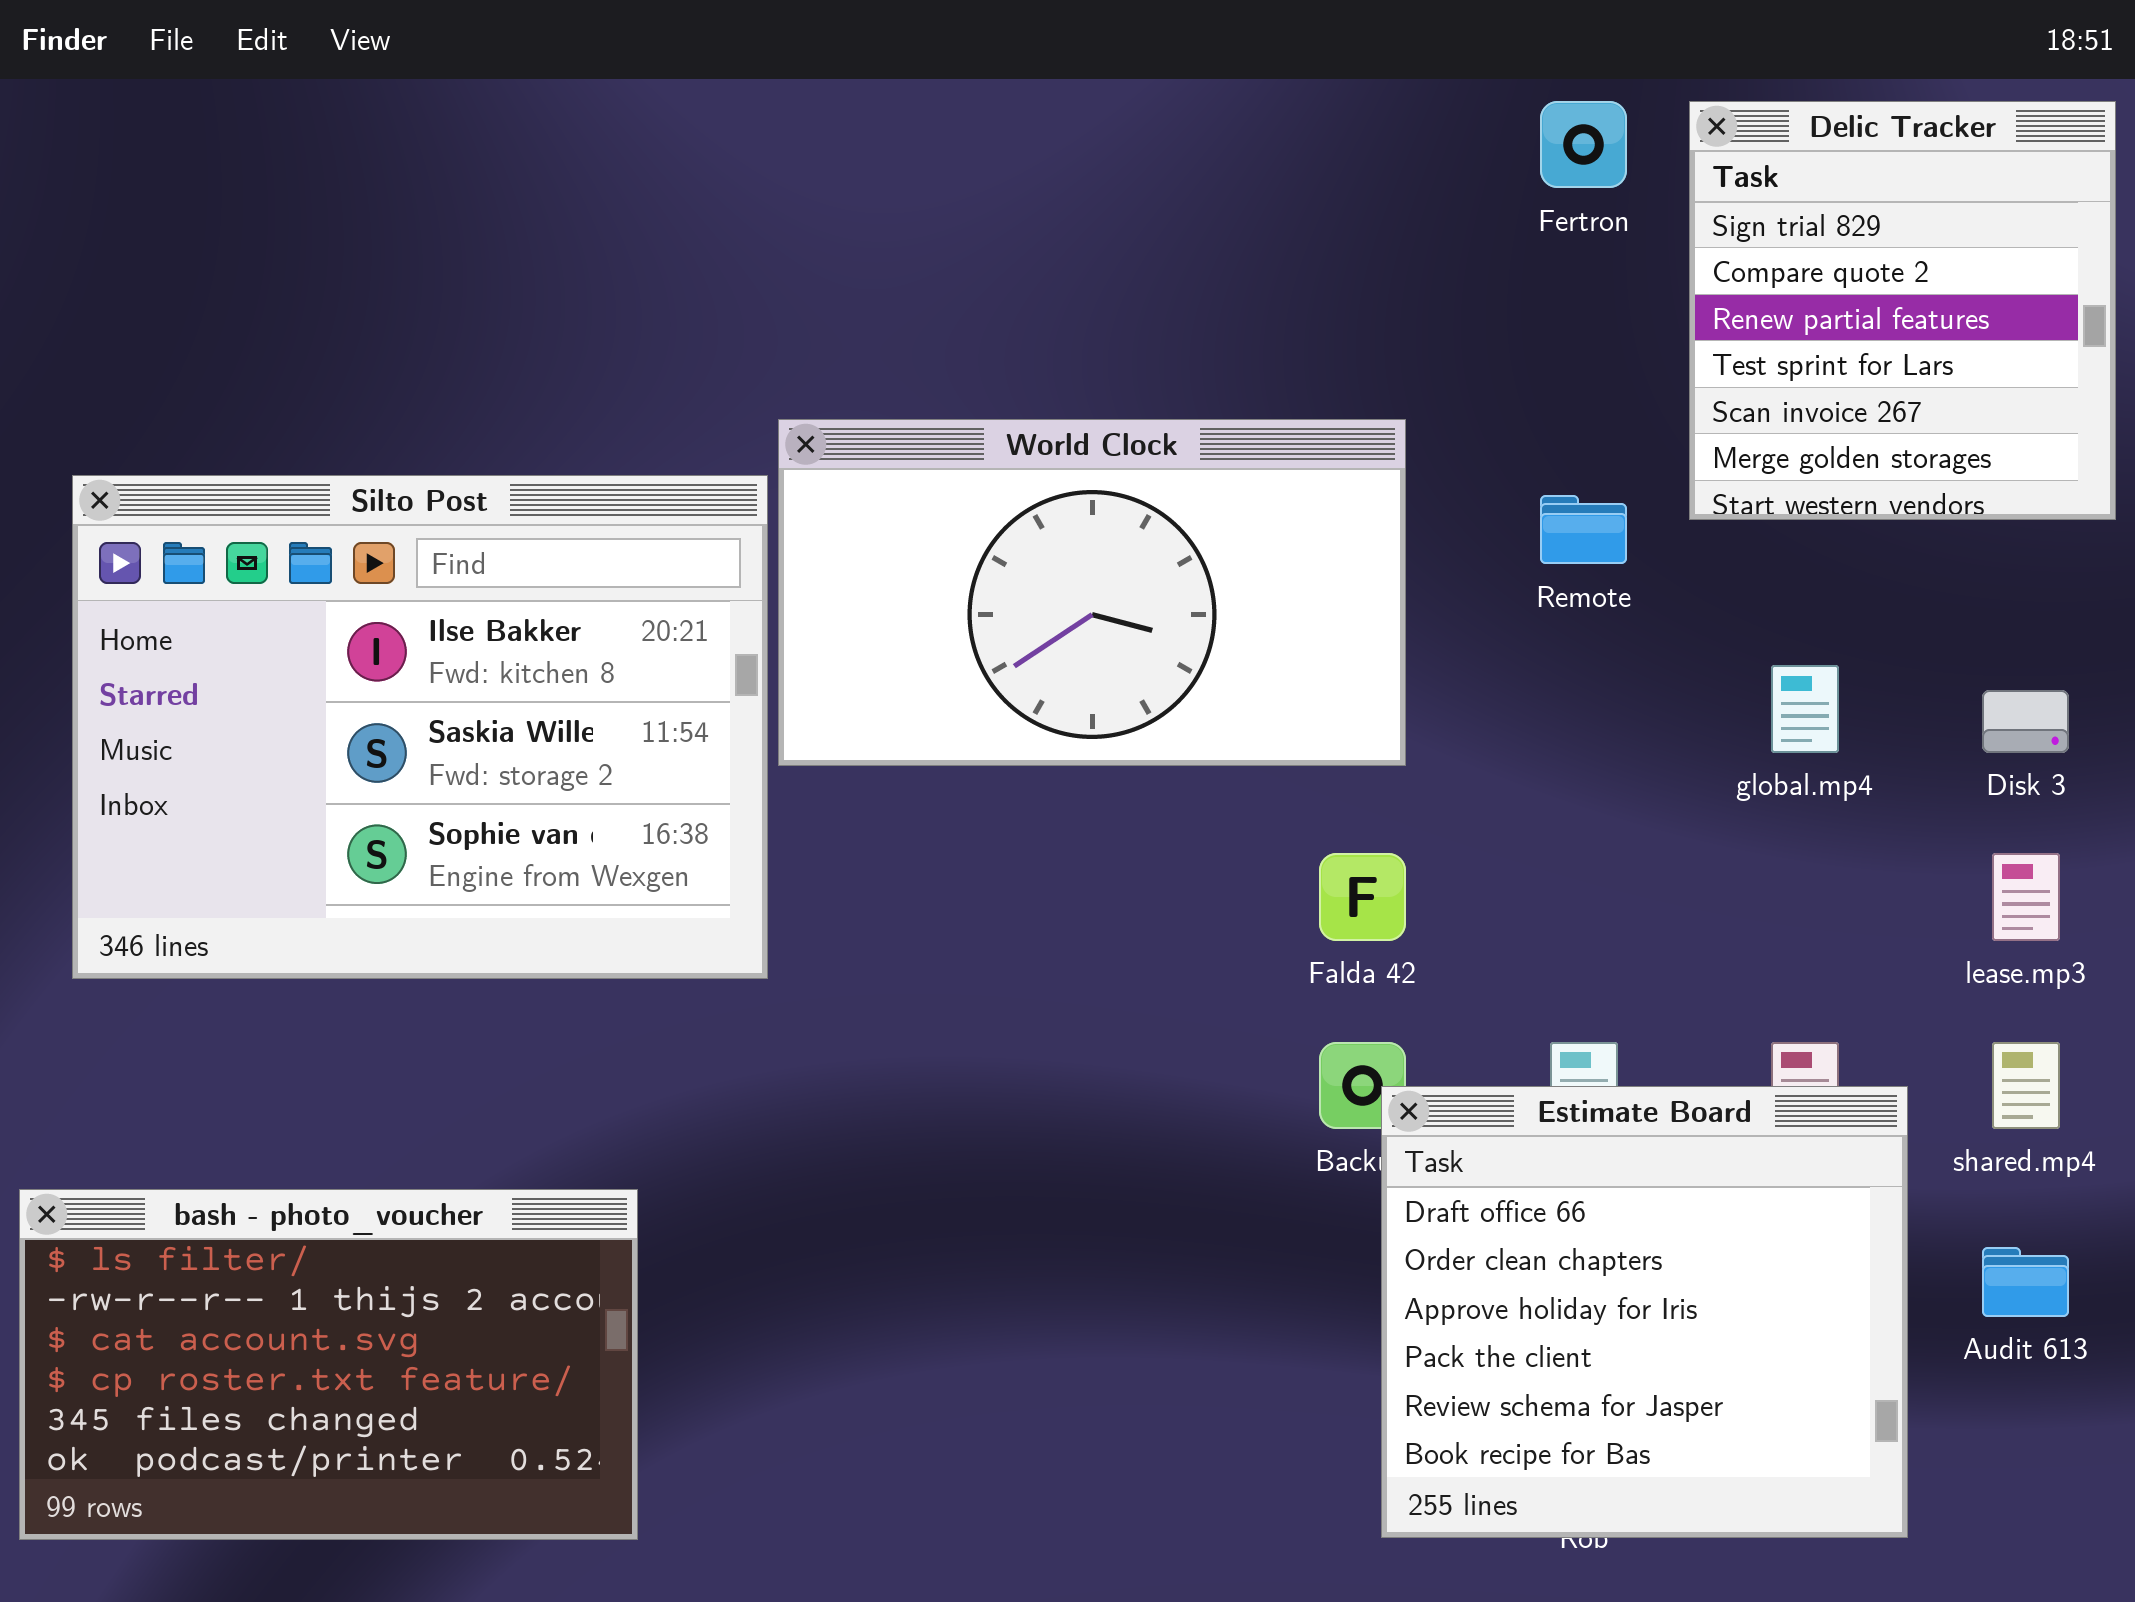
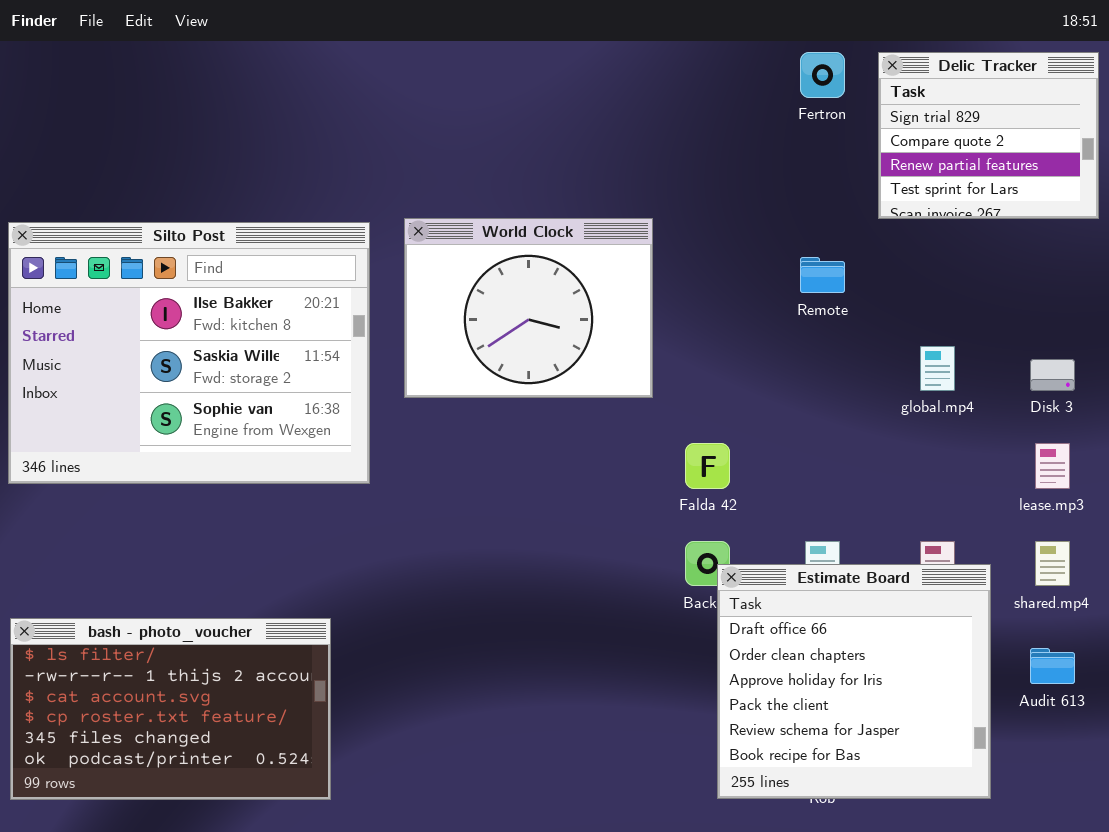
Delic Tracker: [1689,101,2116,520] -> [878,52,1099,219], resized
World Clock: [778,419,1406,766] -> [404,218,653,398], resized
Silto Post: [72,475,768,979] -> [8,222,370,484], moved

